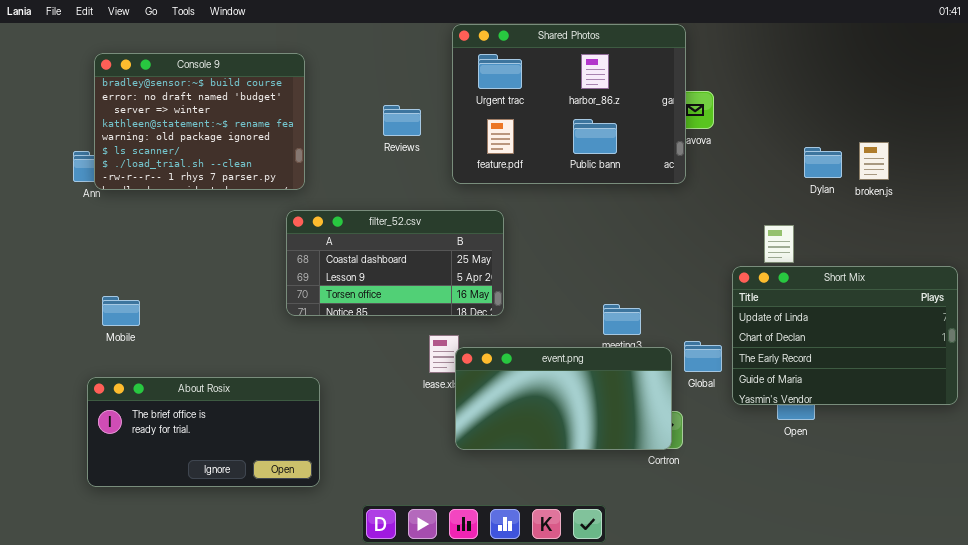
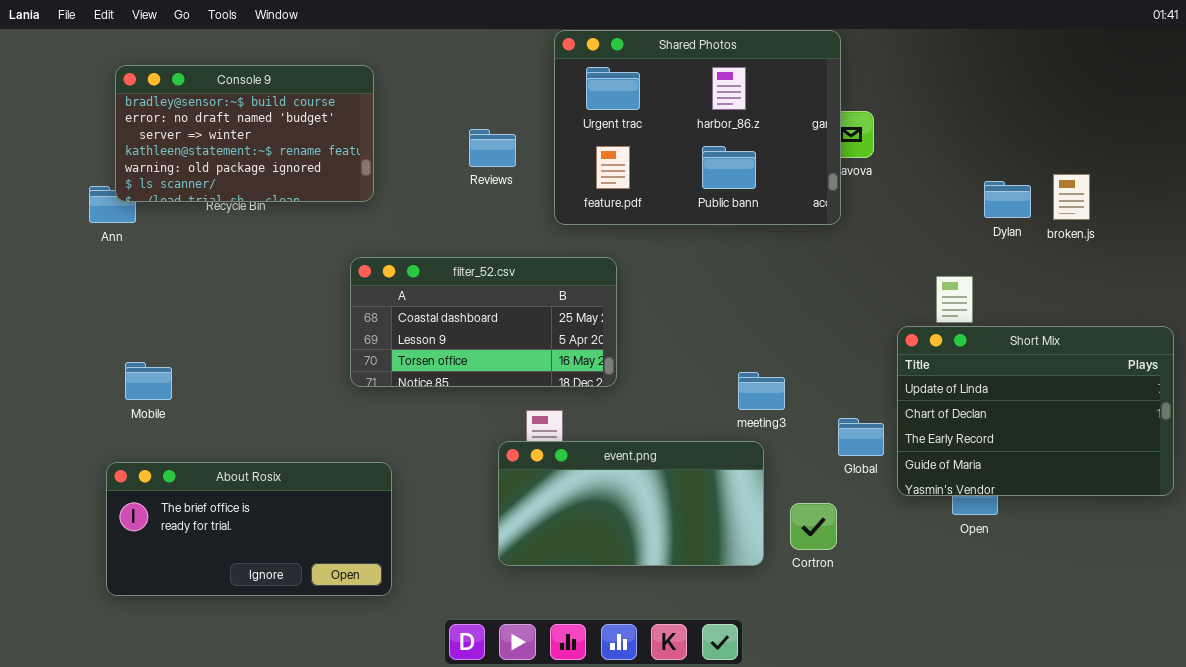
Console 9: [94,53,305,190] -> [115,65,374,202], resized
event.png: [455,347,672,450] -> [498,441,764,566], moved

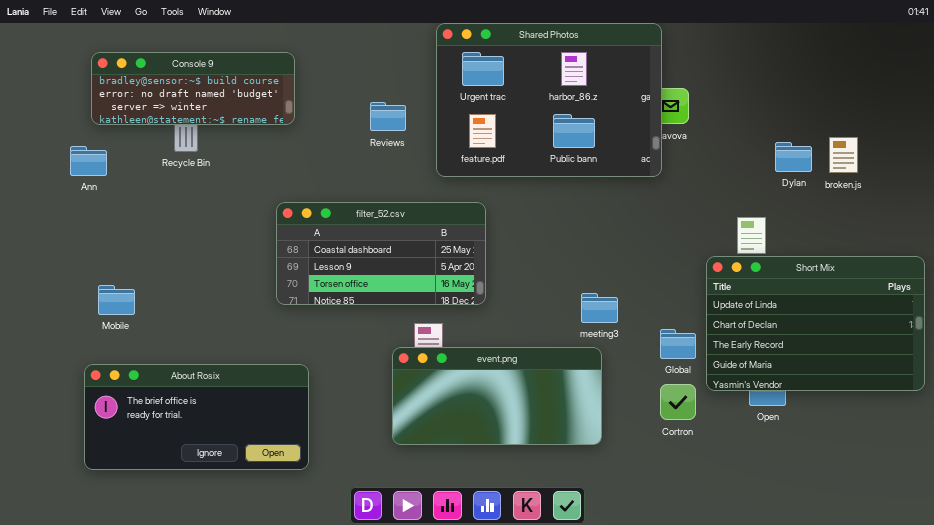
Console 9: [115,65,374,202] -> [91,52,295,125], resized
Cortron: [790,503,837,550] -> [660,384,696,420], moved

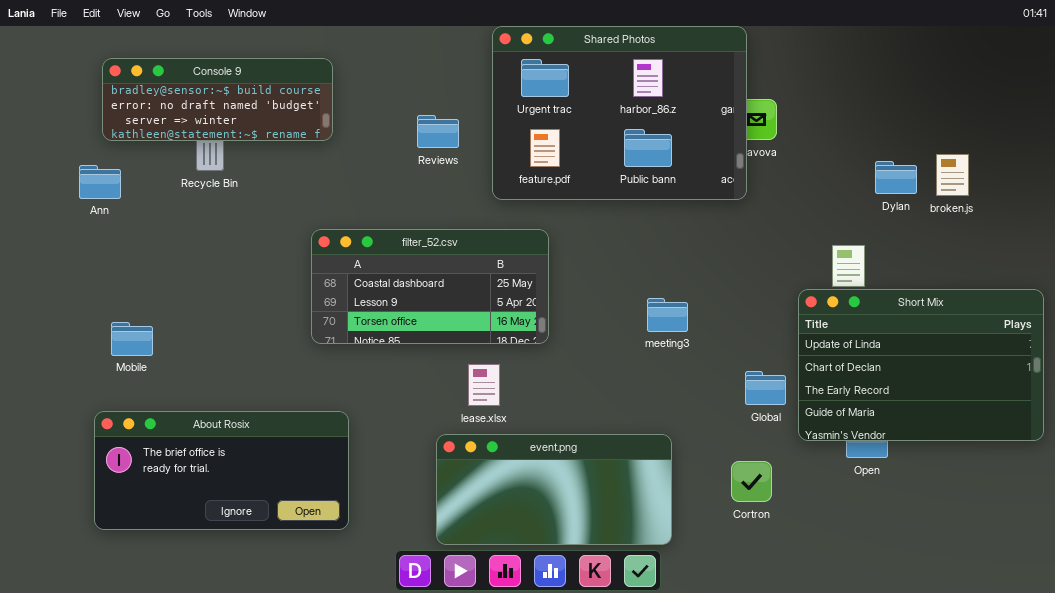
meeting3: [581,293,618,323] -> [647,298,688,332], moved
event.png: [392,347,602,445] -> [436,434,672,545], moved
Cortron: [660,384,696,420] -> [731,461,772,502], moved

